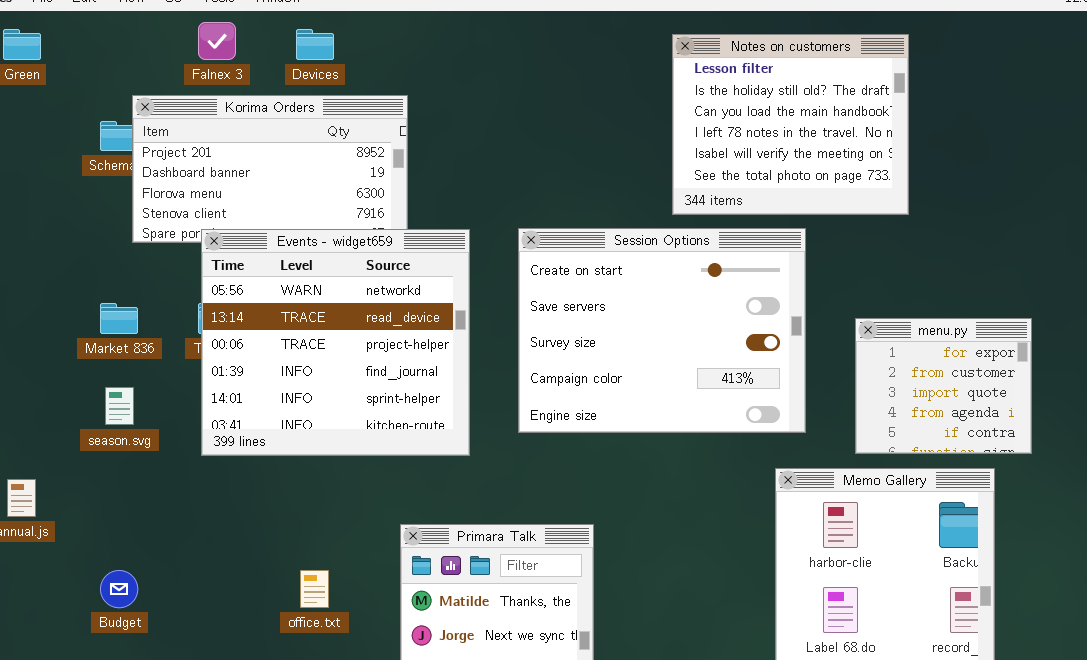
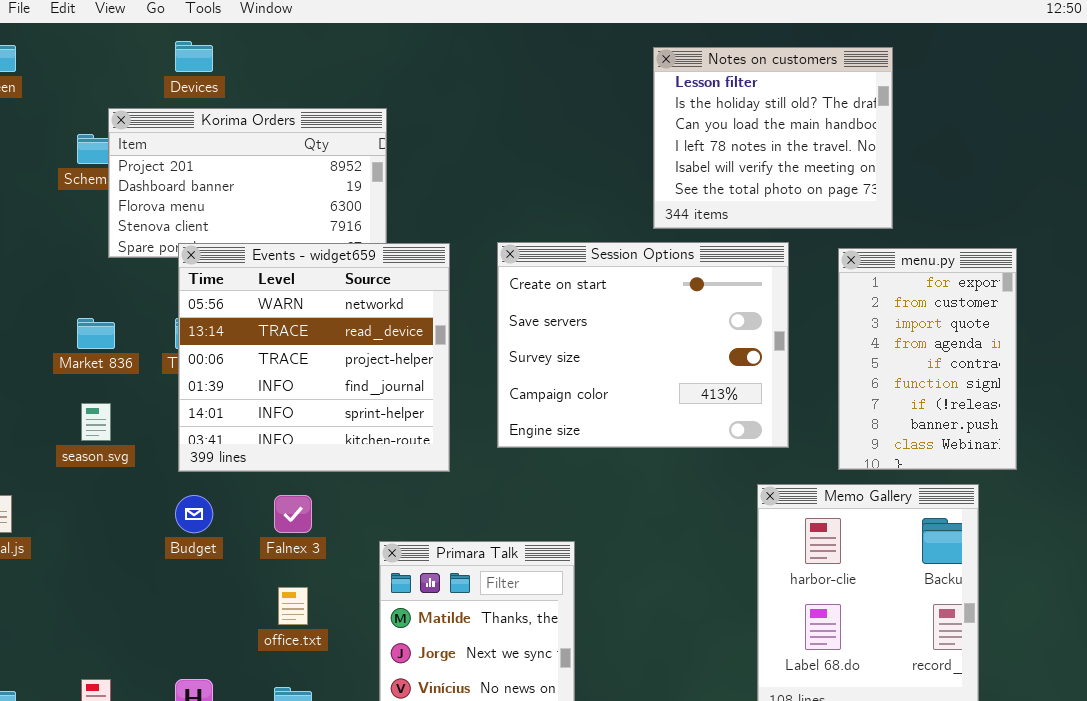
Falnex 3: [198,22,236,60] -> [274,495,312,533], moved
Devices: [296,29,334,60] -> [175,41,213,72], moved
menu.py: [855,318,1032,454] -> [838,248,1017,470], resized
Budget: [100,570,138,608] -> [175,495,213,533], moved

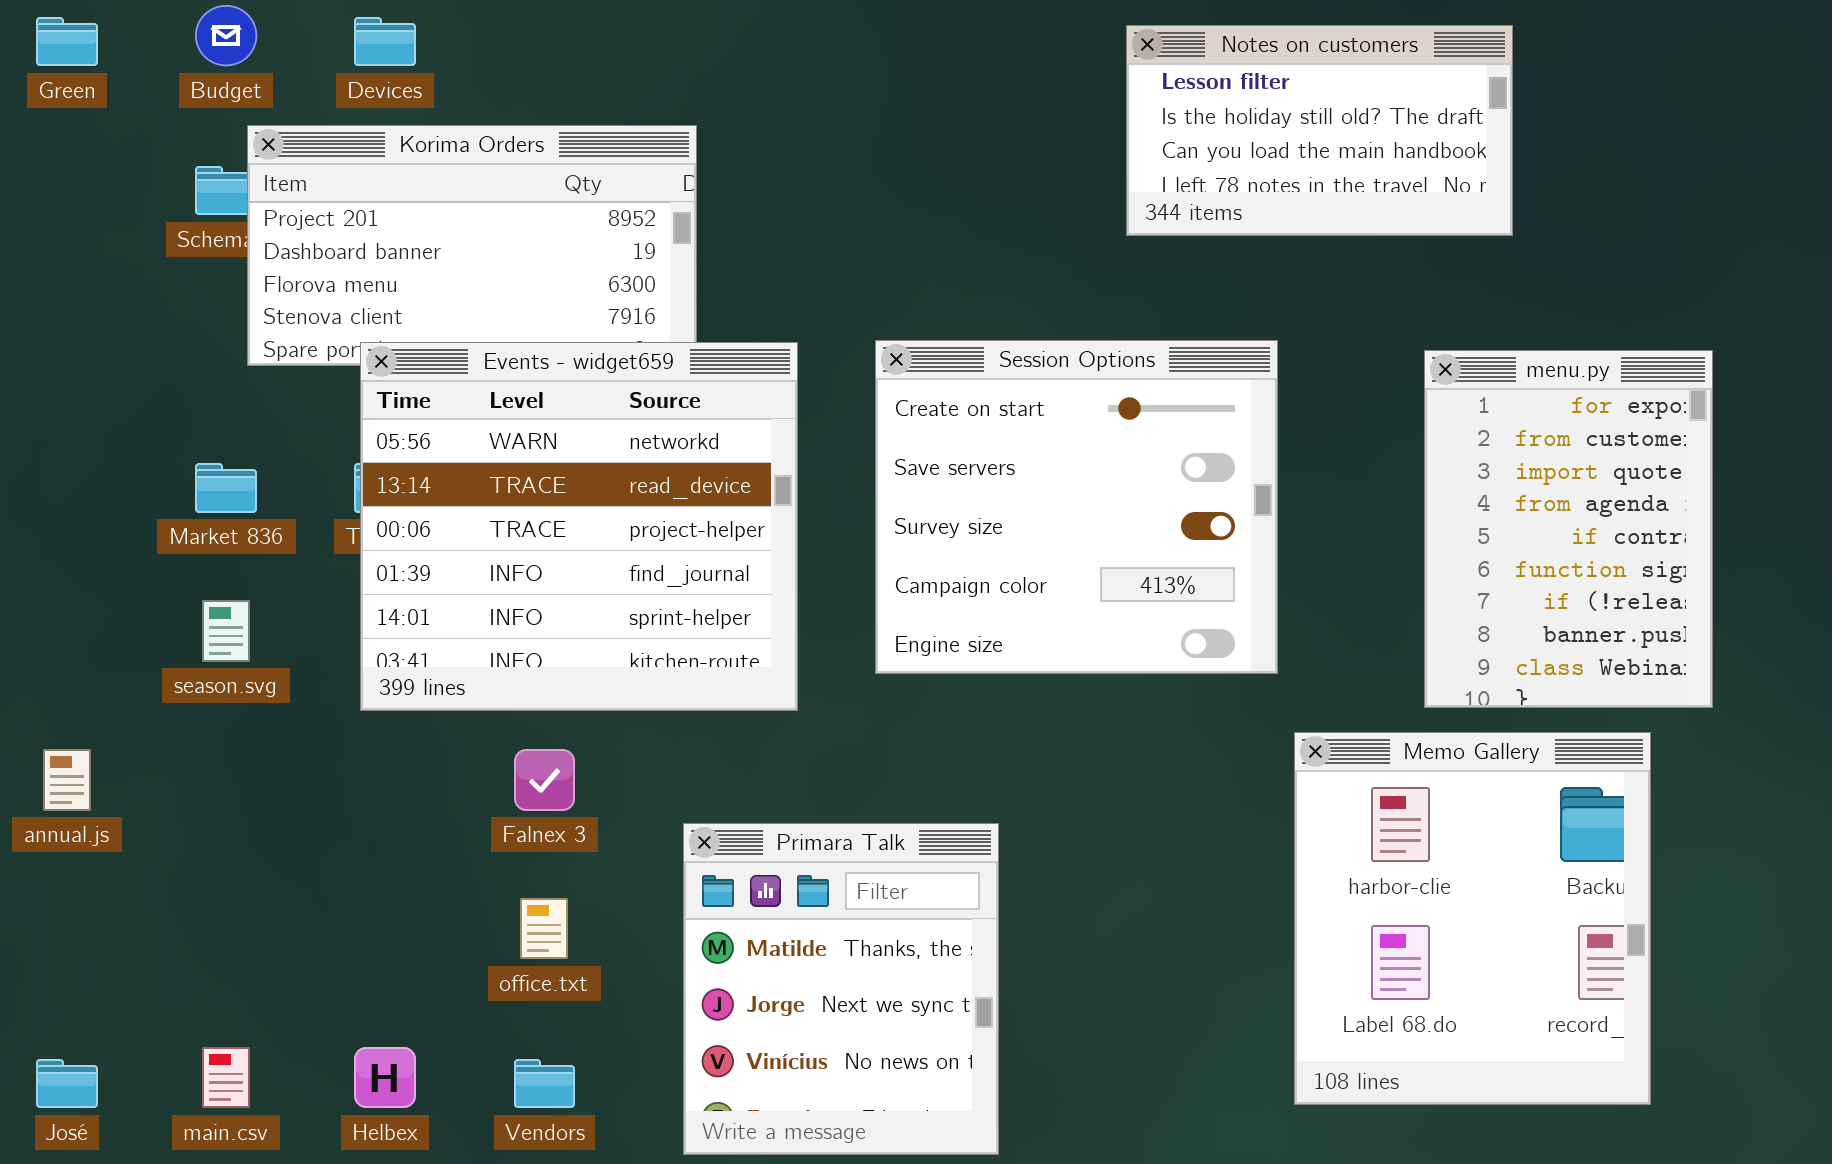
Notes on customers: [653,47,893,229] -> [1126,25,1513,236], resized
Session Options: [497,242,789,448] -> [875,340,1278,674], resized
Budget: [175,495,213,533] -> [195,5,257,66], moved

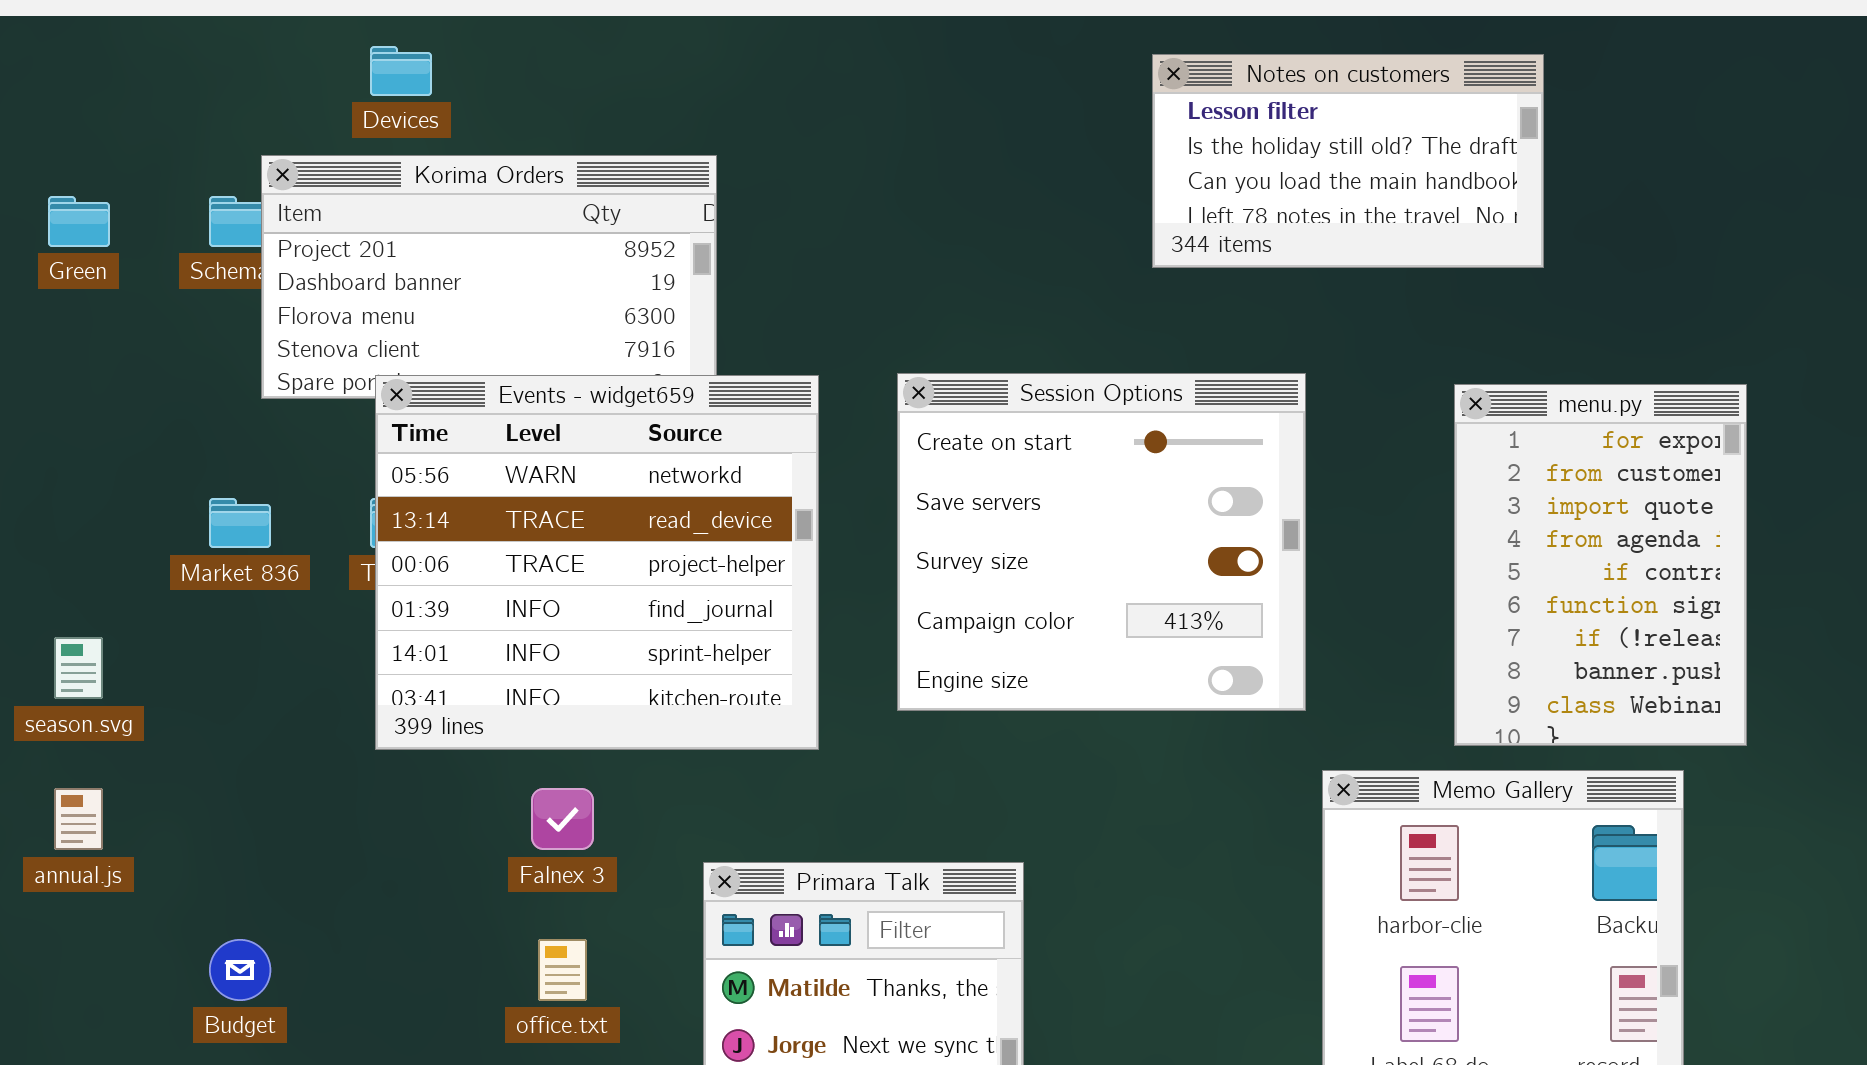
Budget: [195,5,257,66] -> [209,939,271,1001], moved
Green: [36,17,98,66] -> [48,196,110,247], moved
season.svg: [202,600,250,662] -> [54,637,103,699], moved

